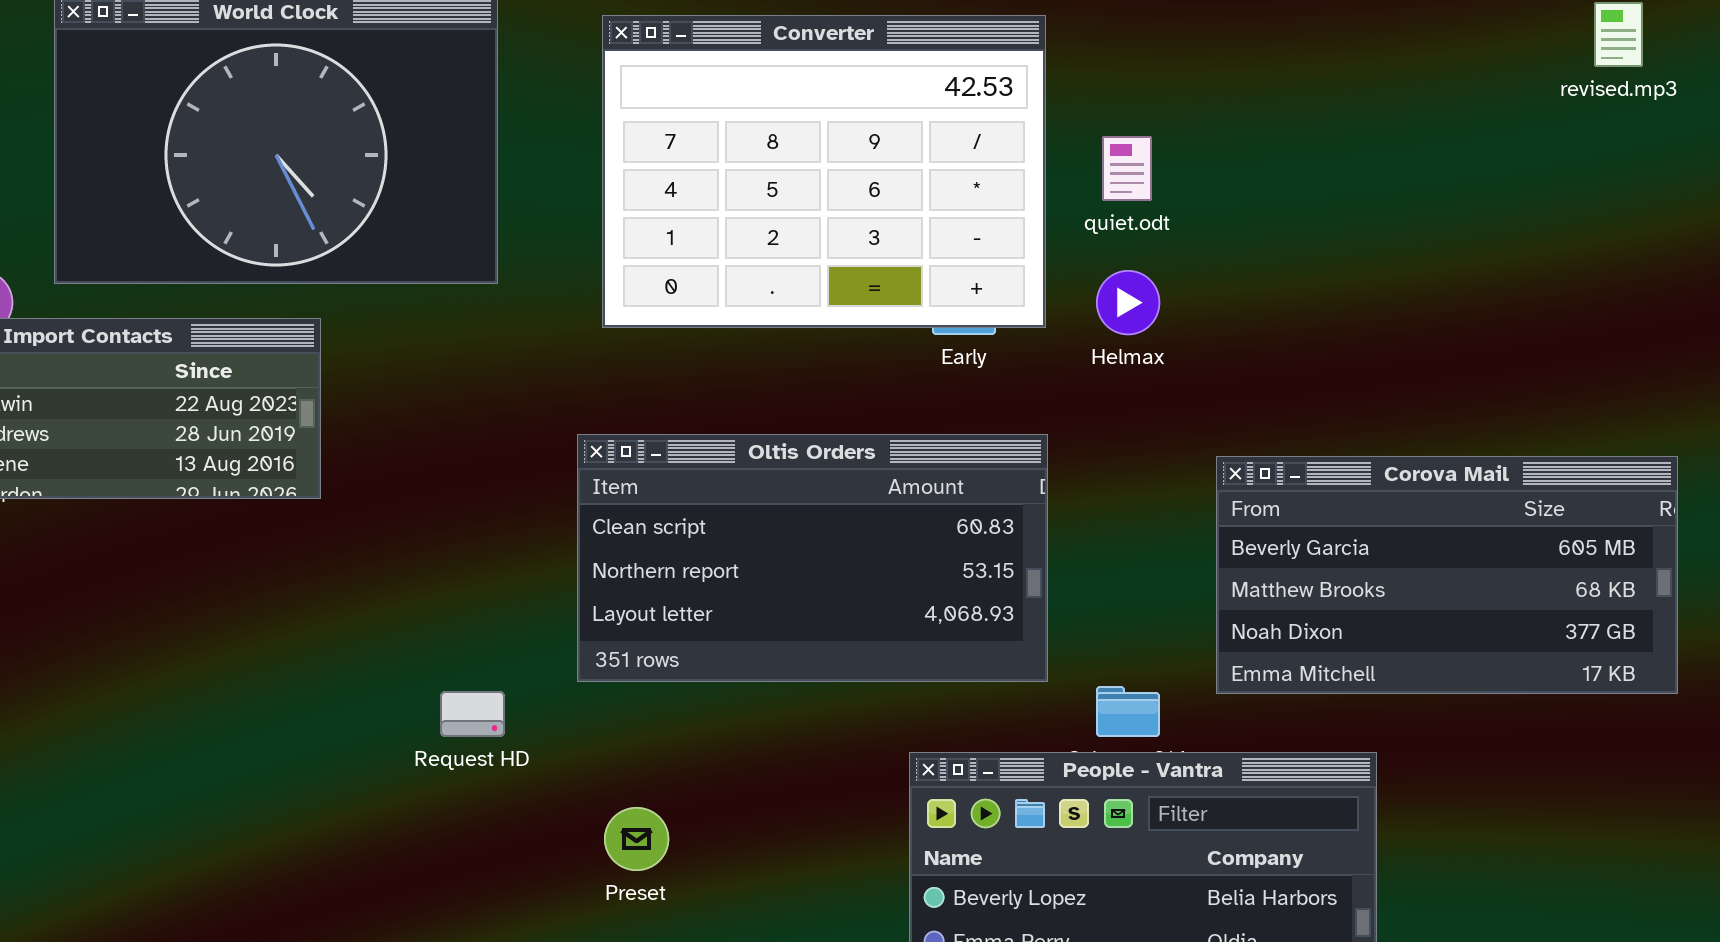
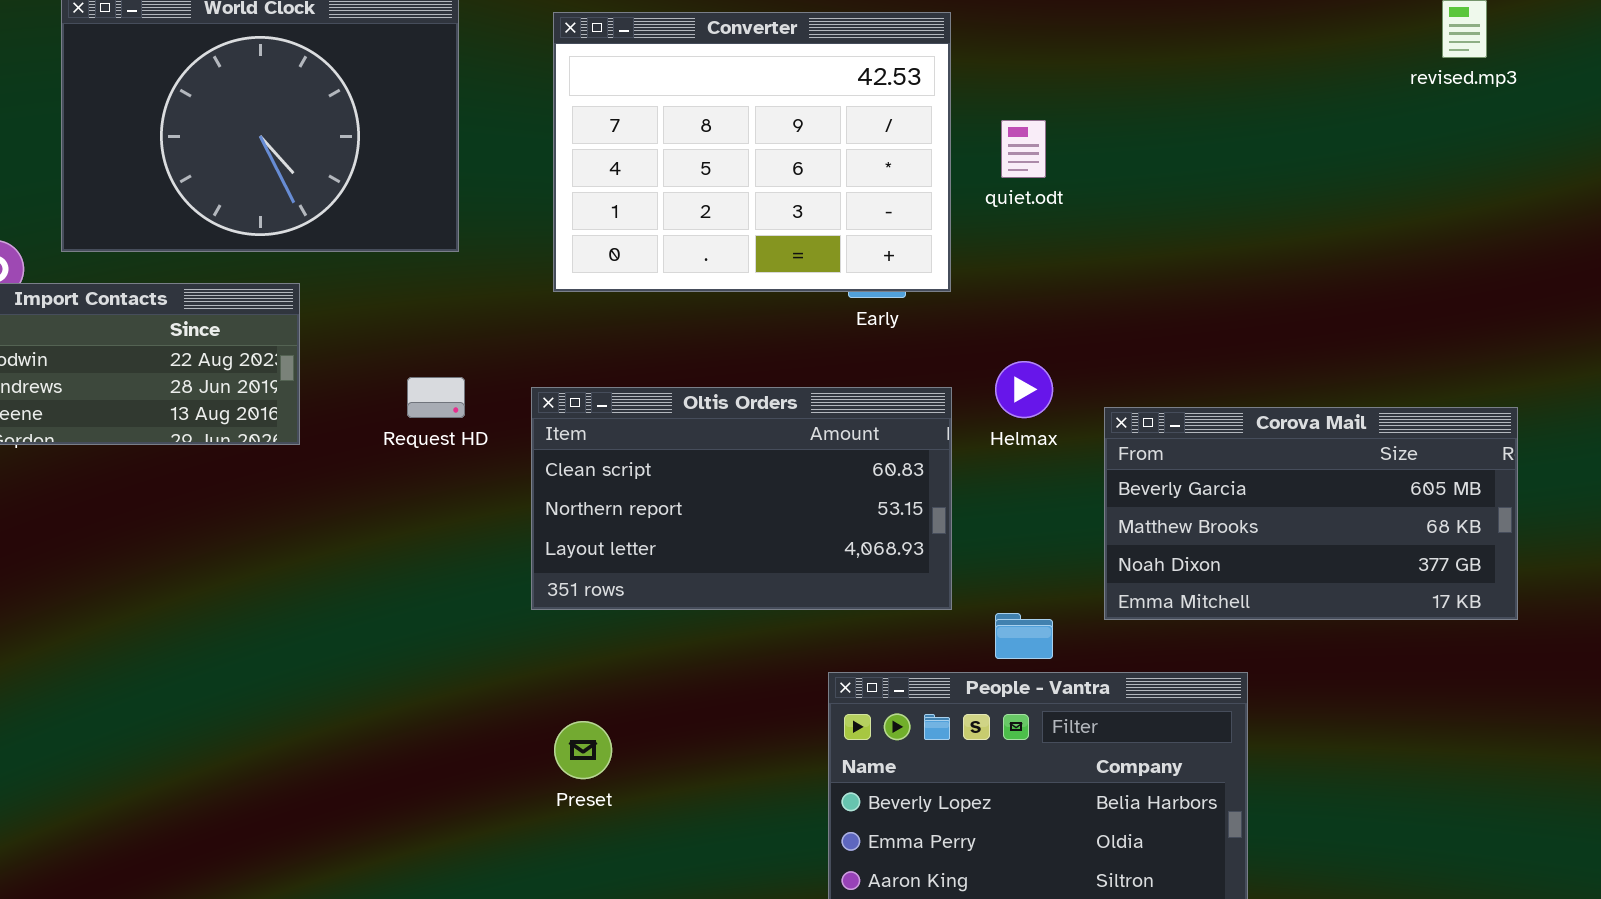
Helmax: [1096,270,1160,335] -> [995,361,1053,418], moved
Request HD: [440,691,505,737] -> [407,377,465,418], moved

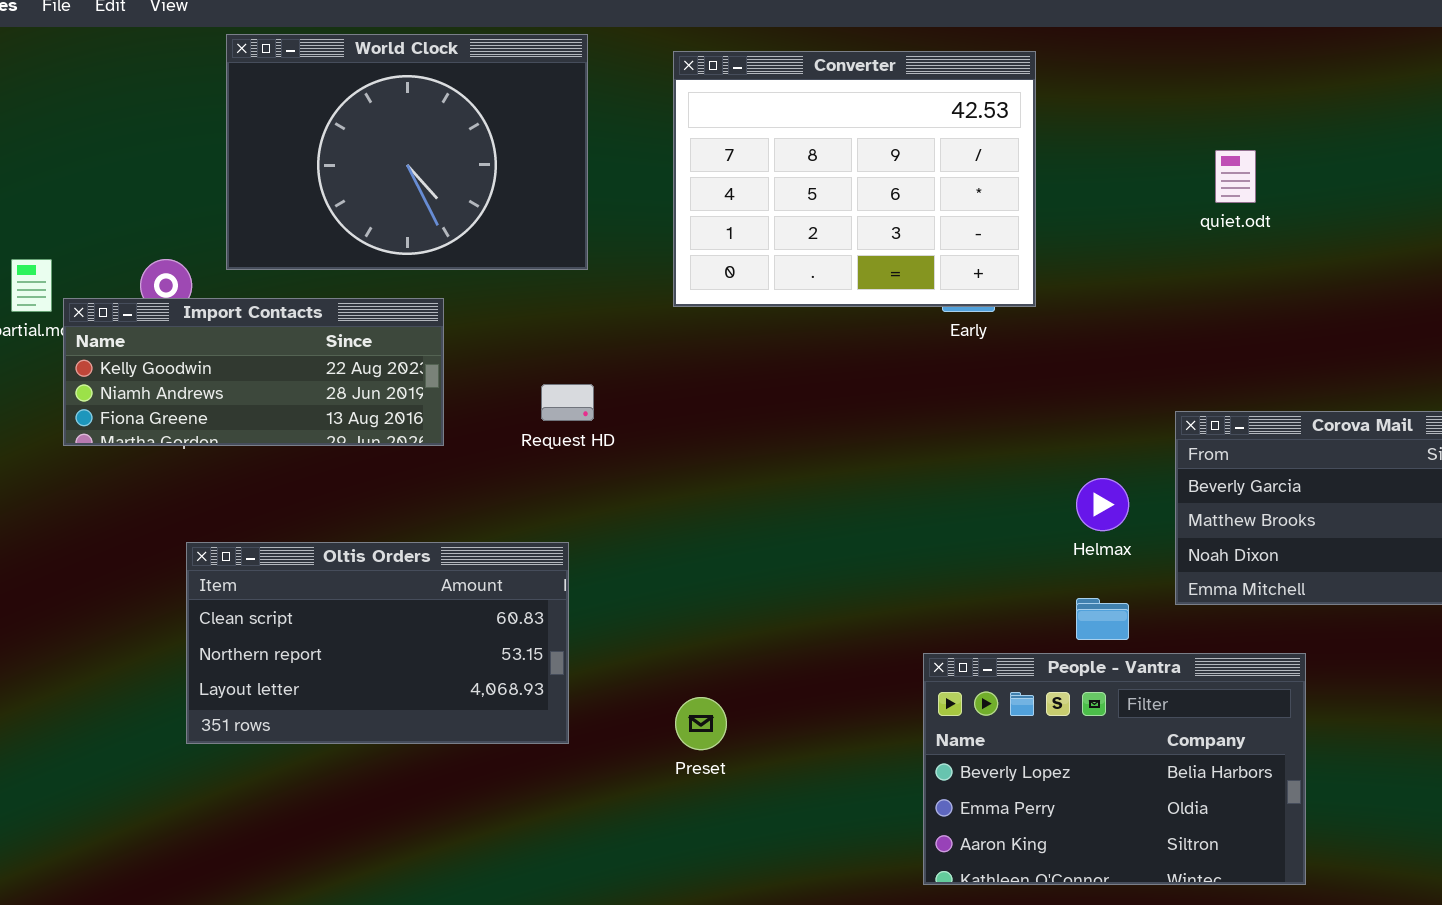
quiet.odt: [1001,120,1046,178] -> [1215,150,1256,203], moved
Helmax: [995,361,1053,418] -> [1076,478,1129,531], moved
Oltis Orders: [531,387,952,610] -> [186,542,569,744], moved

